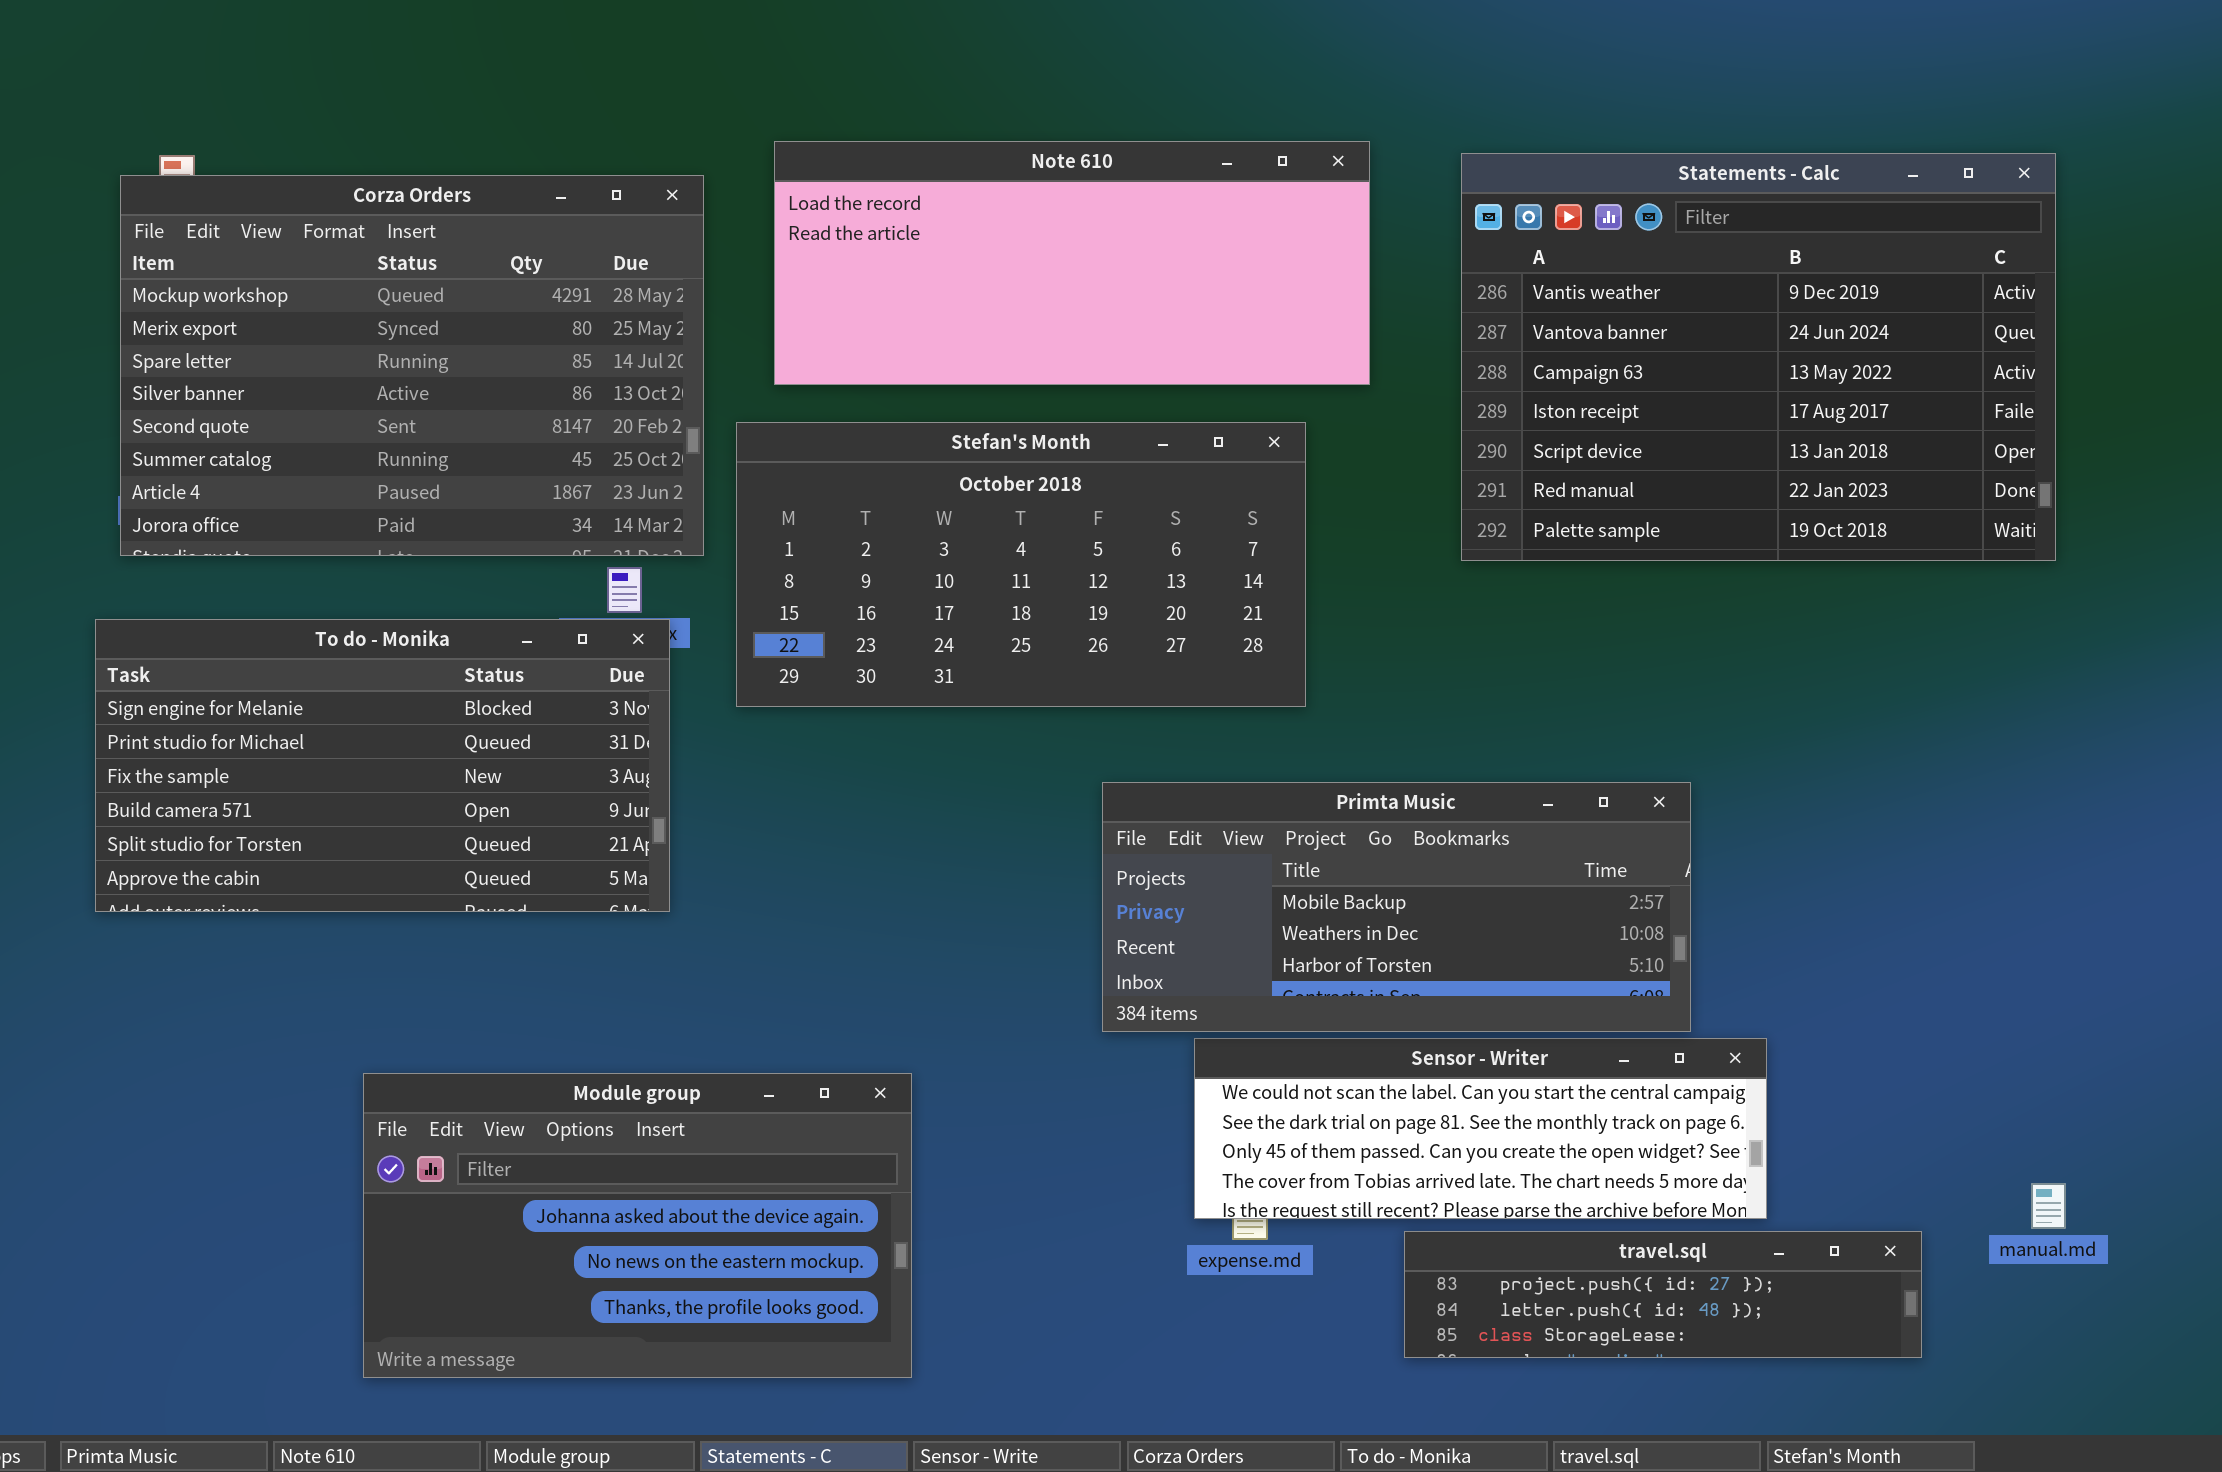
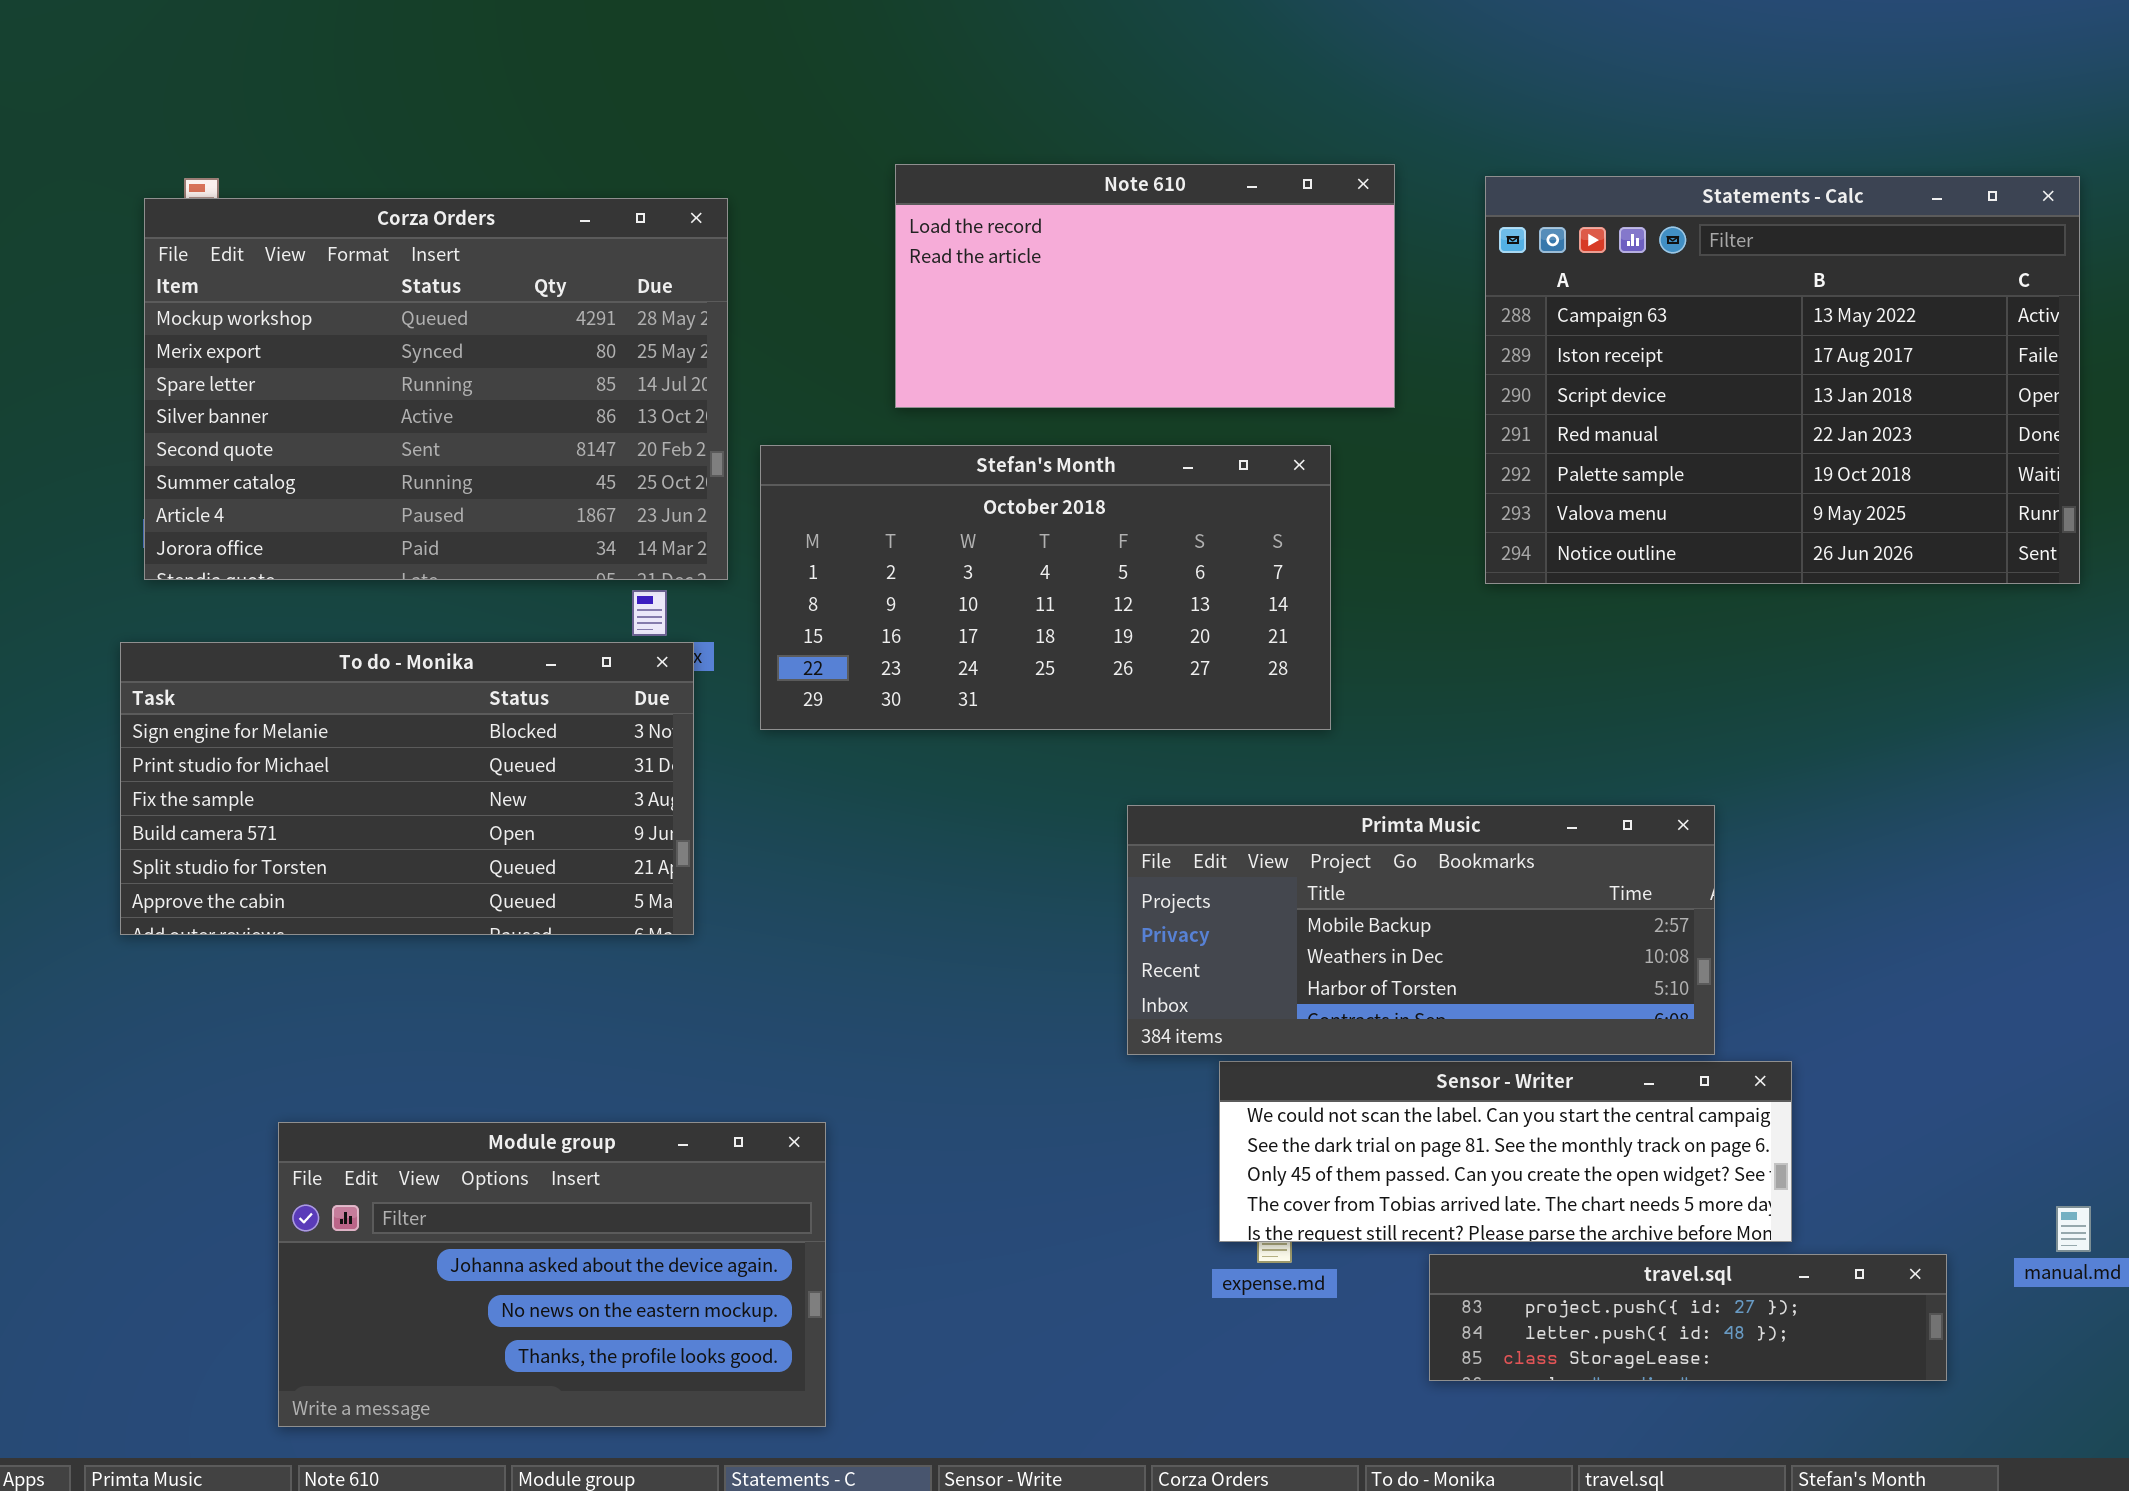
Note 610: [774,141,1370,385] -> [895,164,1395,408], resized
Statements - Calc: [1461,153,2056,561] -> [1485,176,2080,584], scrolled down 2 rows
Module group: [363,1073,912,1378] -> [278,1122,826,1427], moved

